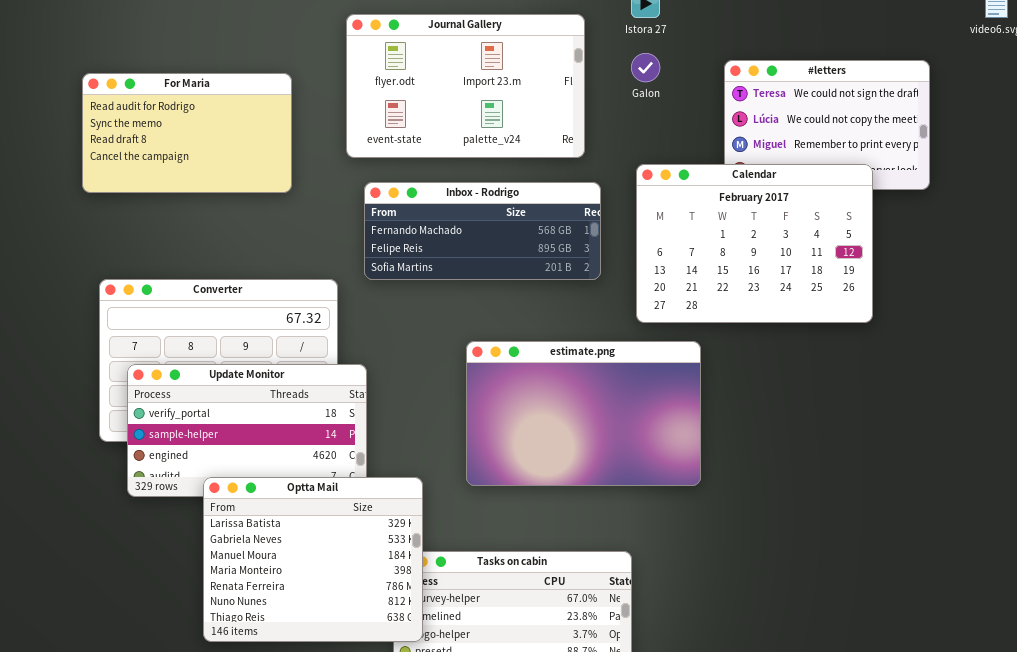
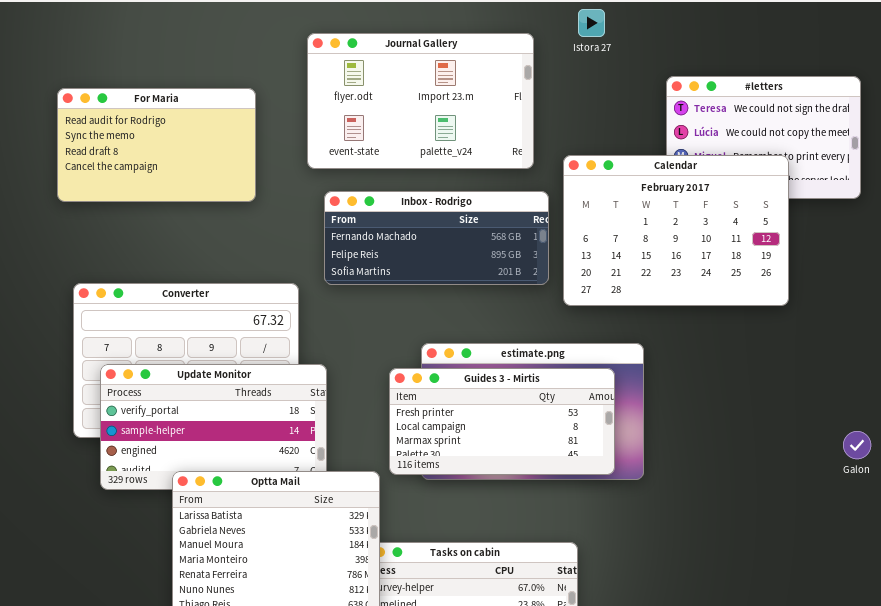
Galon: [631,53,660,82] -> [843,431,871,459], moved
Calendar: [636,164,873,323] -> [563,155,789,306], moved
Guides 3 - Mirtis: none -> [389,368,615,475], opened

